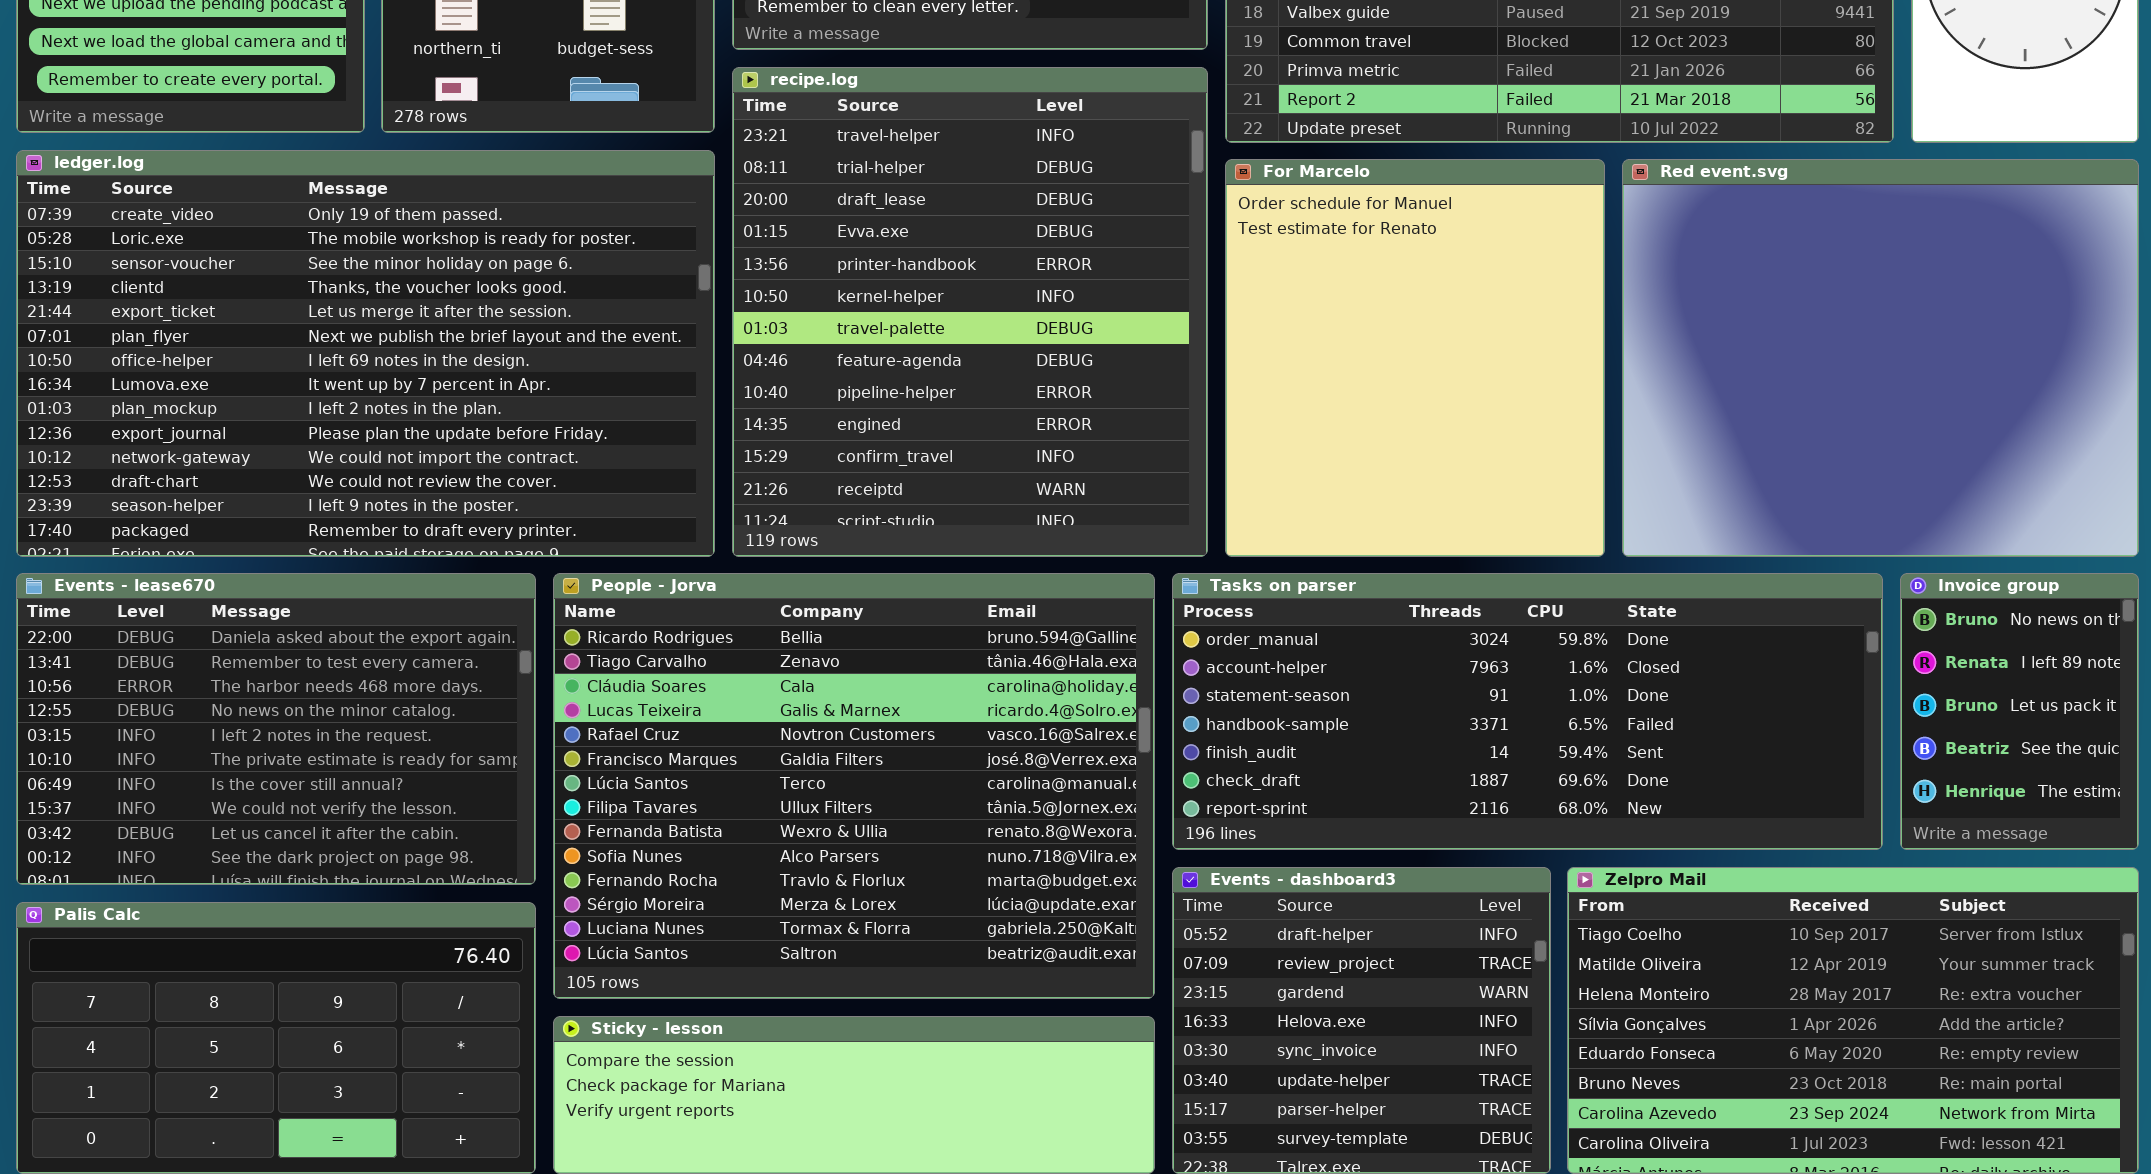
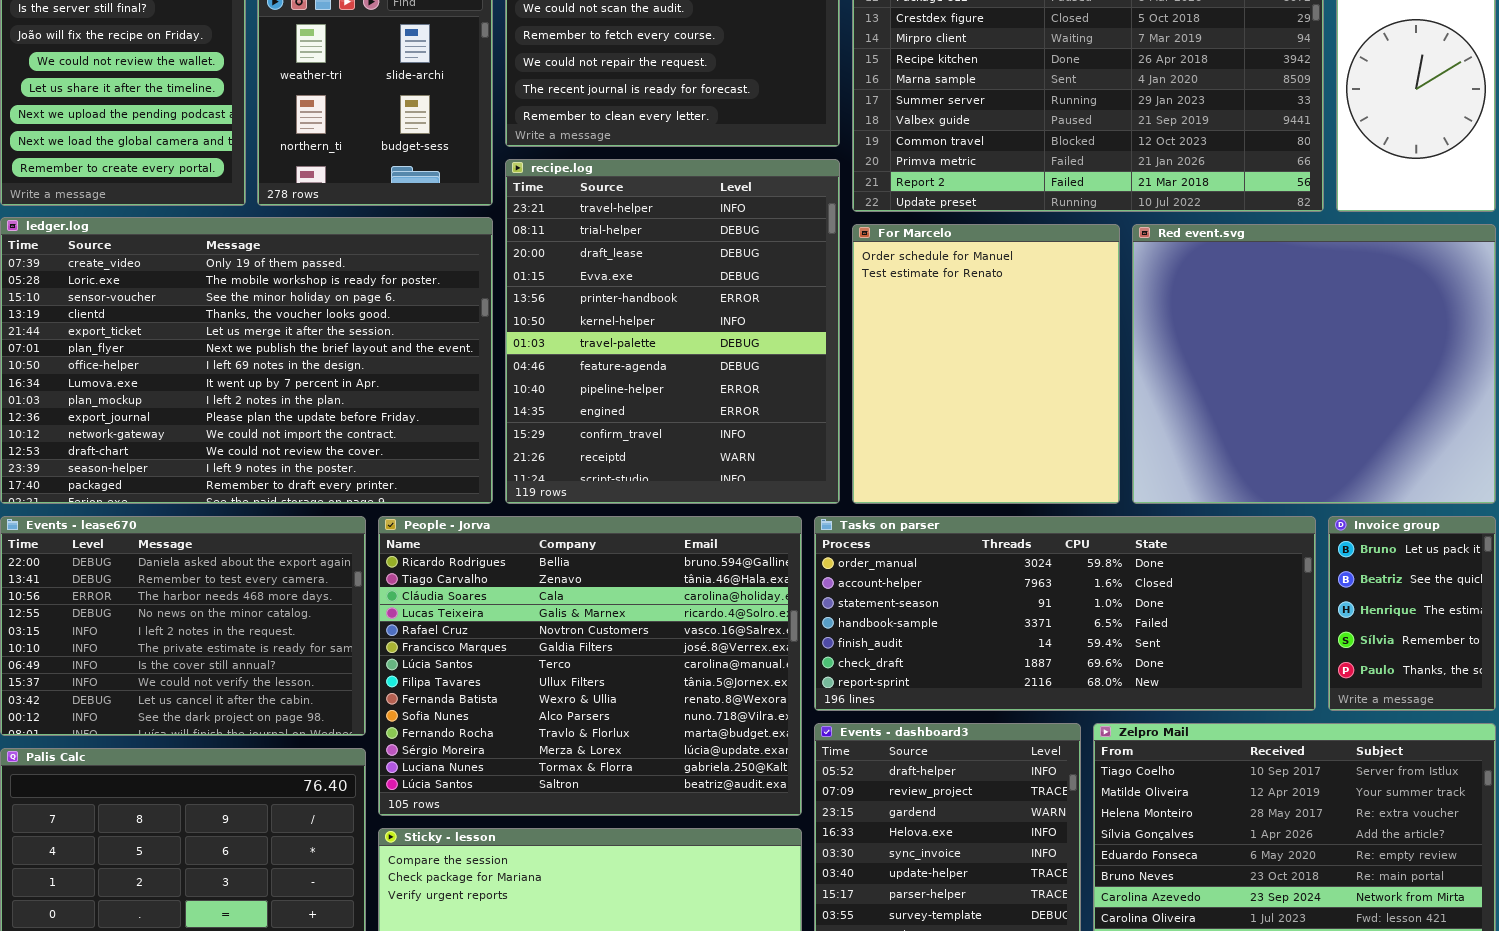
Invoice group: [1900,573,2139,850] -> [1328,516,1496,711], scrolled down 2 rows

